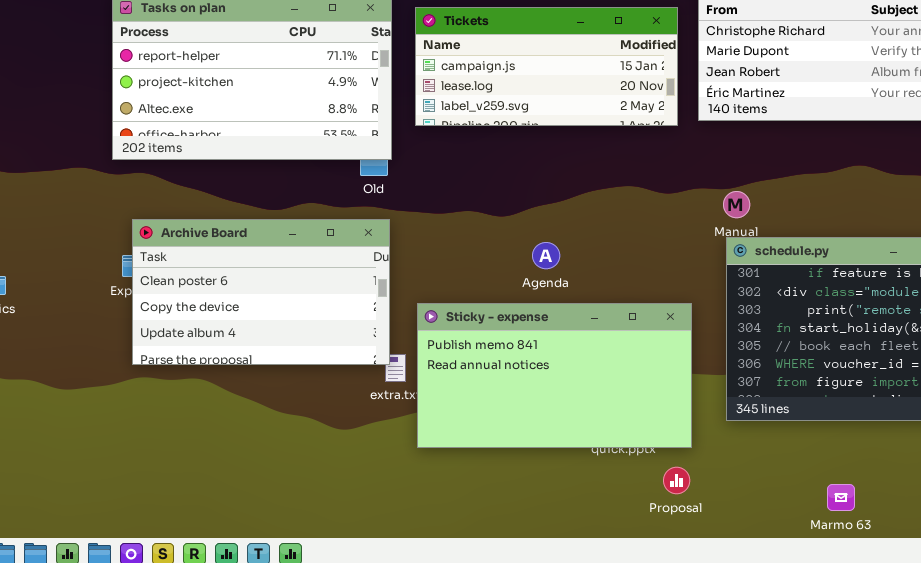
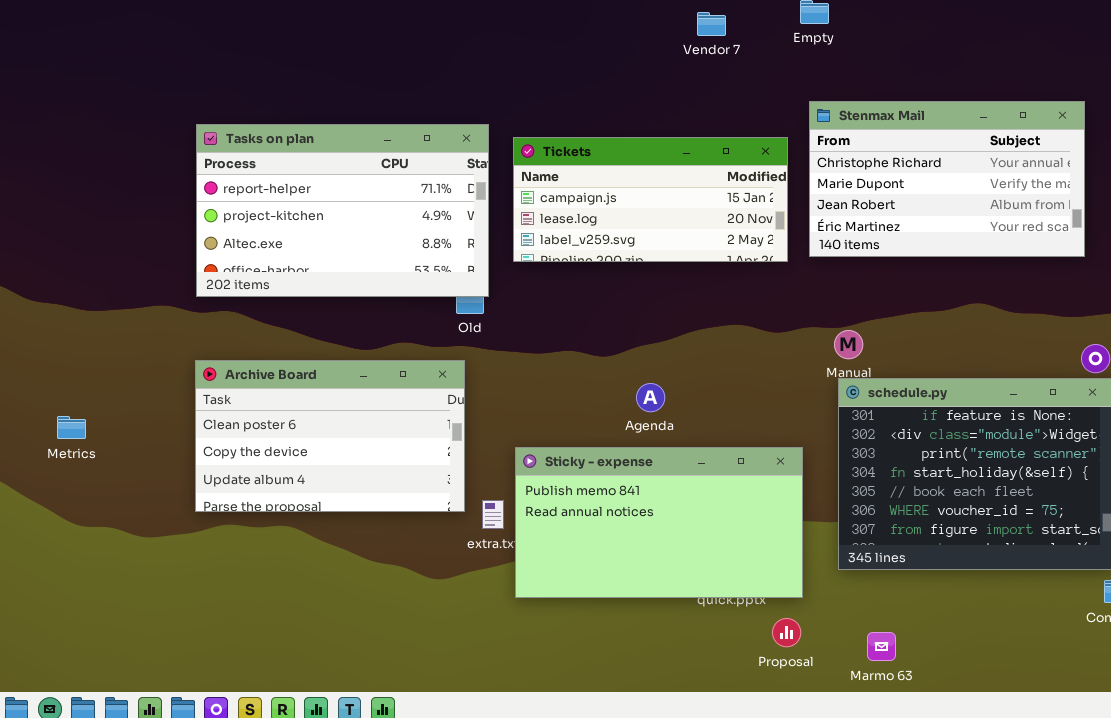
Archive Board: [132,219,390,365] -> [195,360,465,512], moved
Marmo 63: [827,484,855,511] -> [867,632,896,661], moved

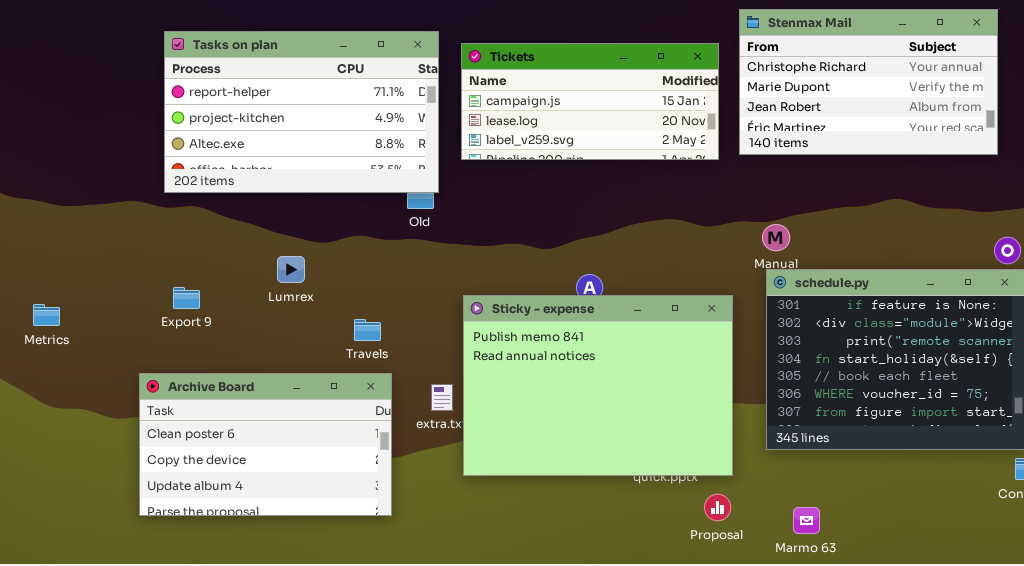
Archive Board: [195,360,465,512] -> [139,373,392,516], moved
Sticky - expense: [515,447,803,598] -> [463,295,733,476], resized

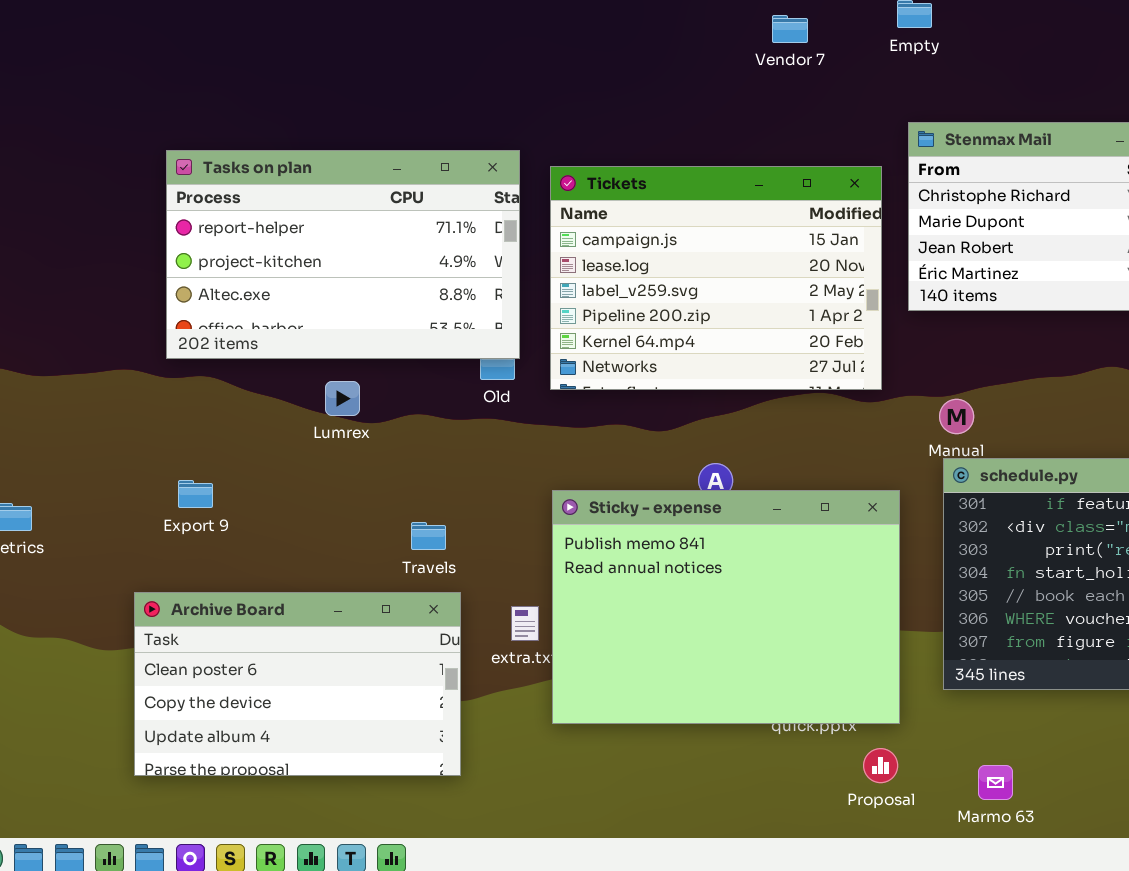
Tickets: [461,43,719,160] -> [550,166,882,390], resized
Lumrex: [277,256,305,283] -> [325,381,360,416], moved

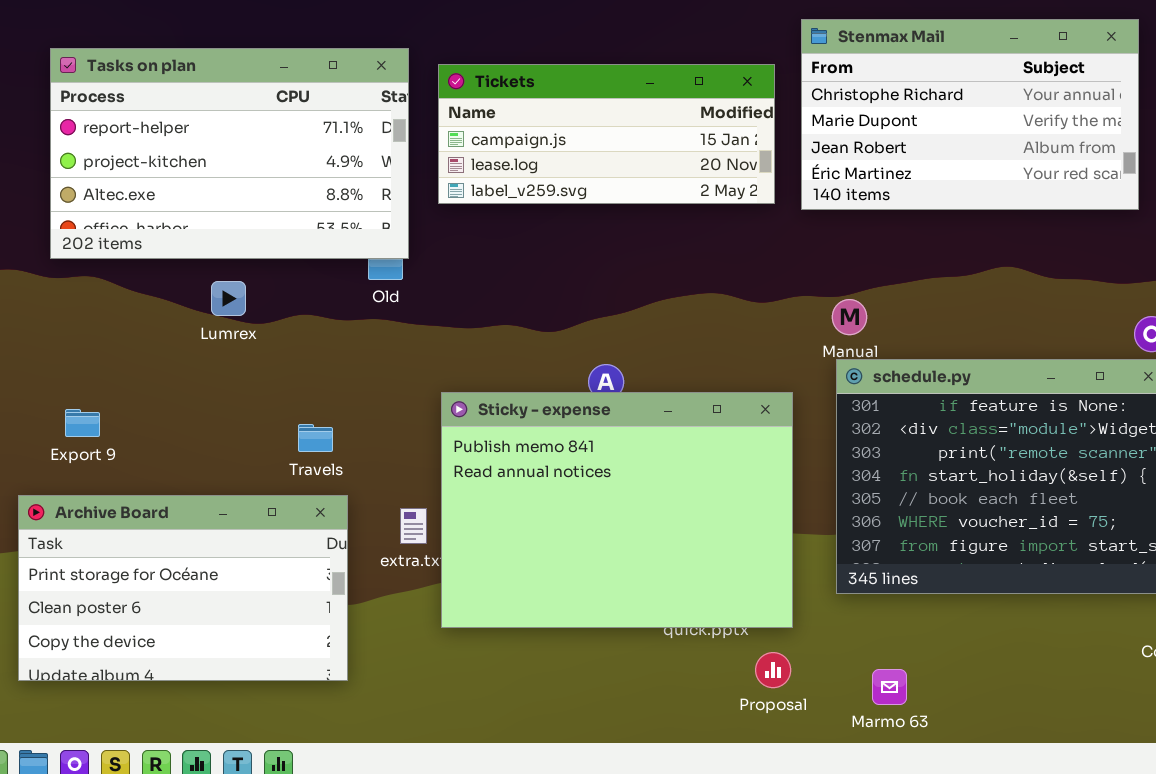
Tickets: [550,166,882,390] -> [438,64,775,204], resized
Export 9: [178,480,213,508] -> [65,409,100,437], moved
Archive Board: [134,592,461,776] -> [18,495,348,681], scrolled up 1 row

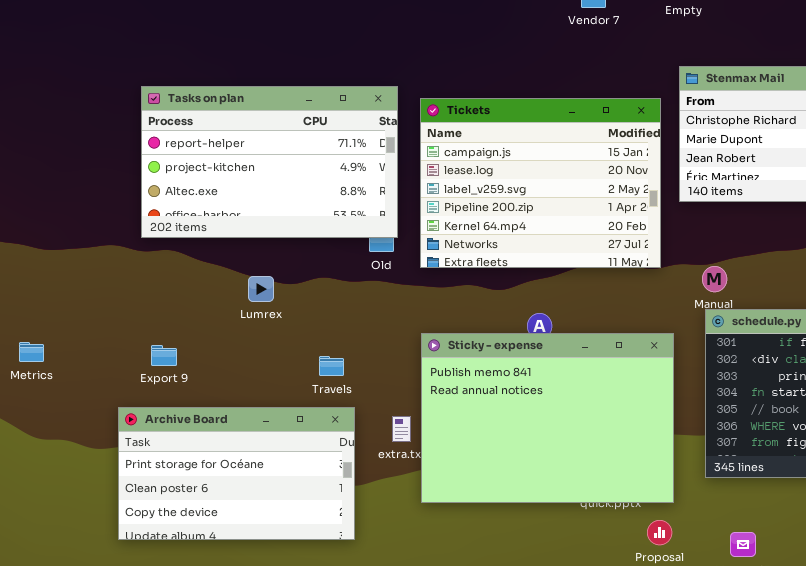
Tickets: [438,64,775,204] -> [420,98,661,268], resized
Lumrex: [211,281,246,316] -> [248,276,274,302], moved

